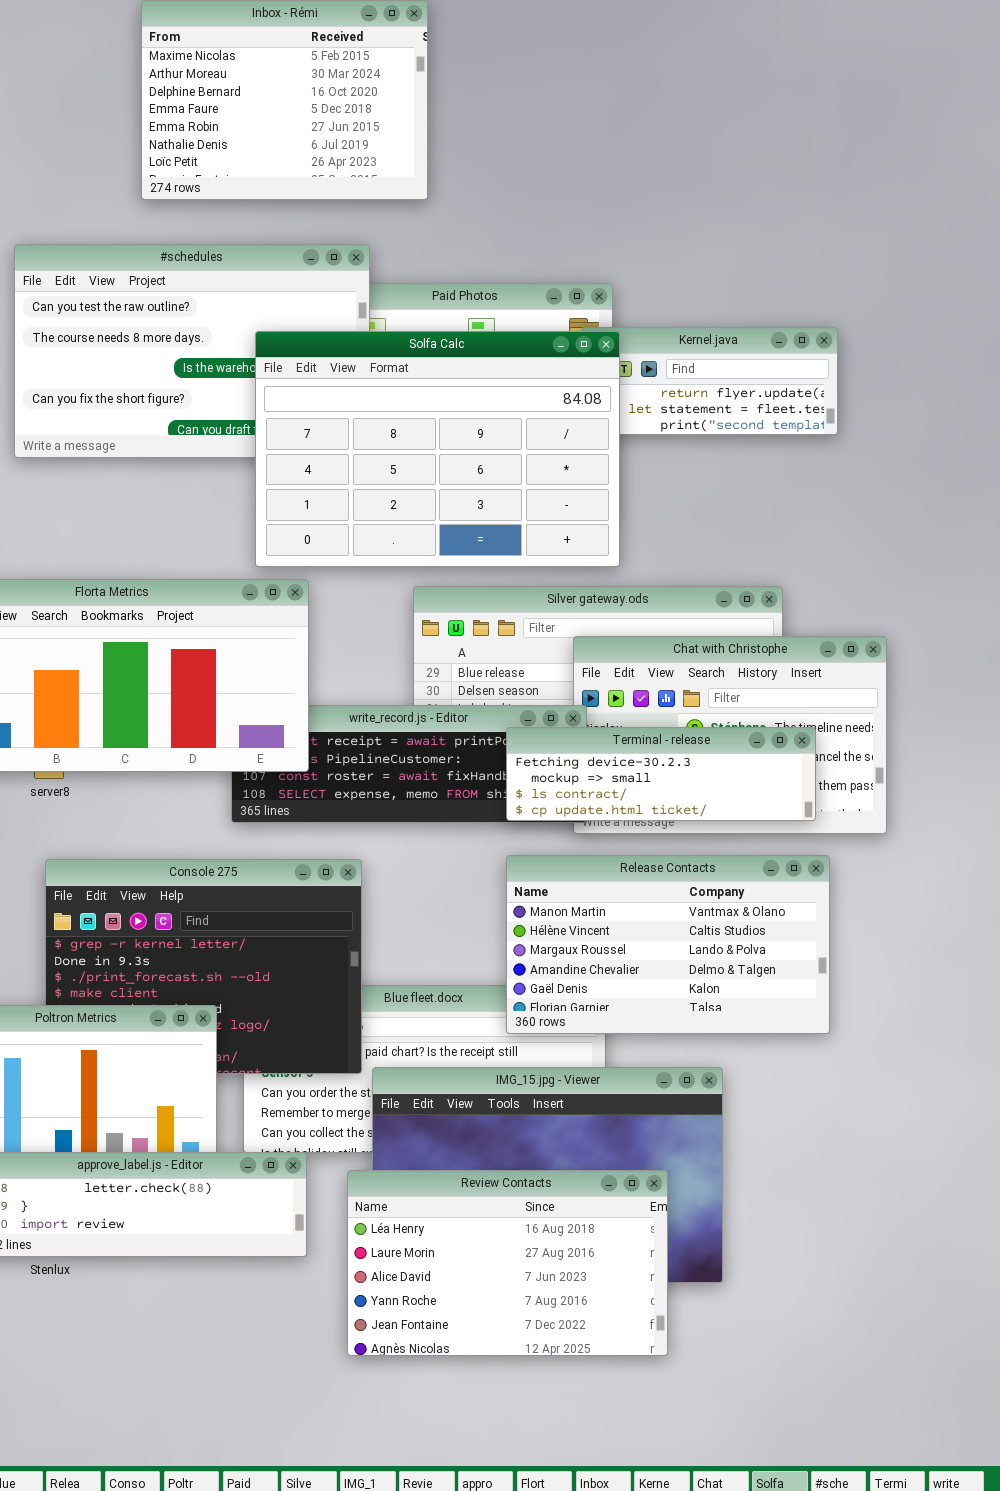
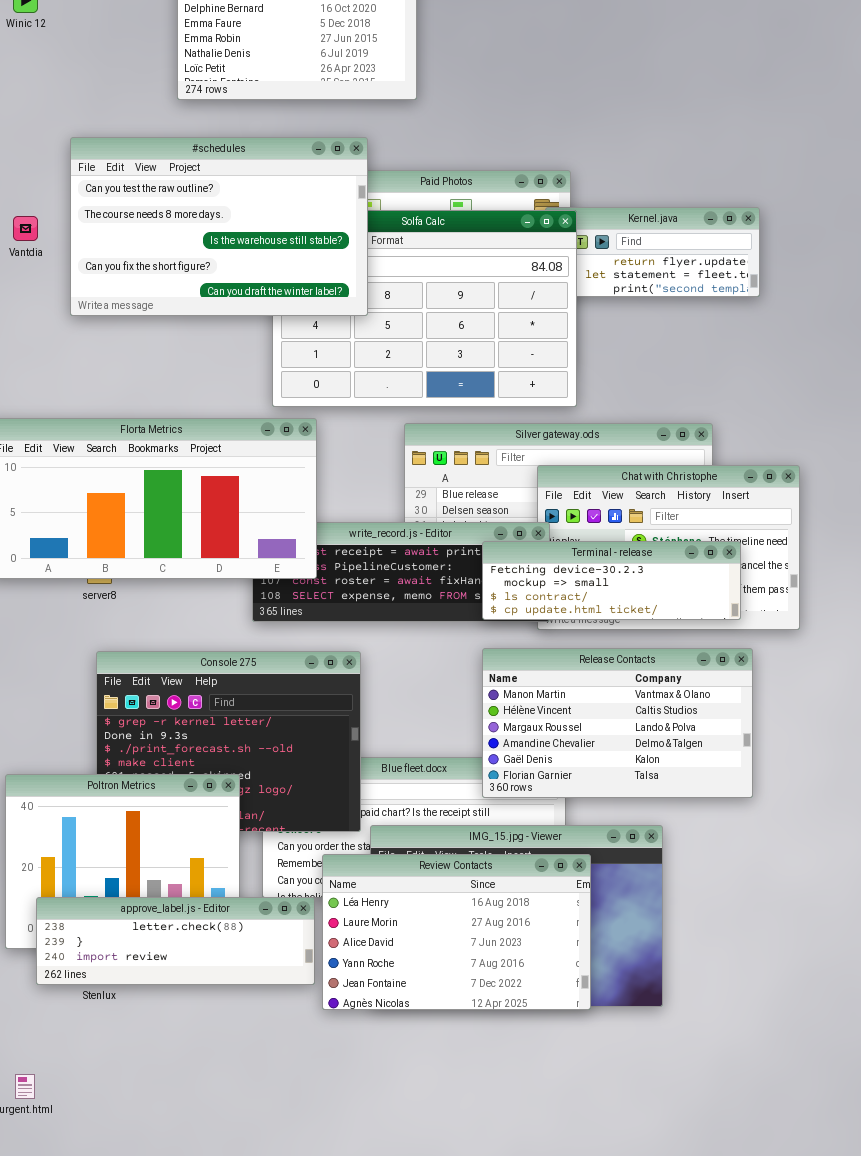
#schedules: [14,244,370,458] -> [70,137,368,316], raised
Review Contacts: [347,1170,668,1356] -> [322,854,591,1010], moved

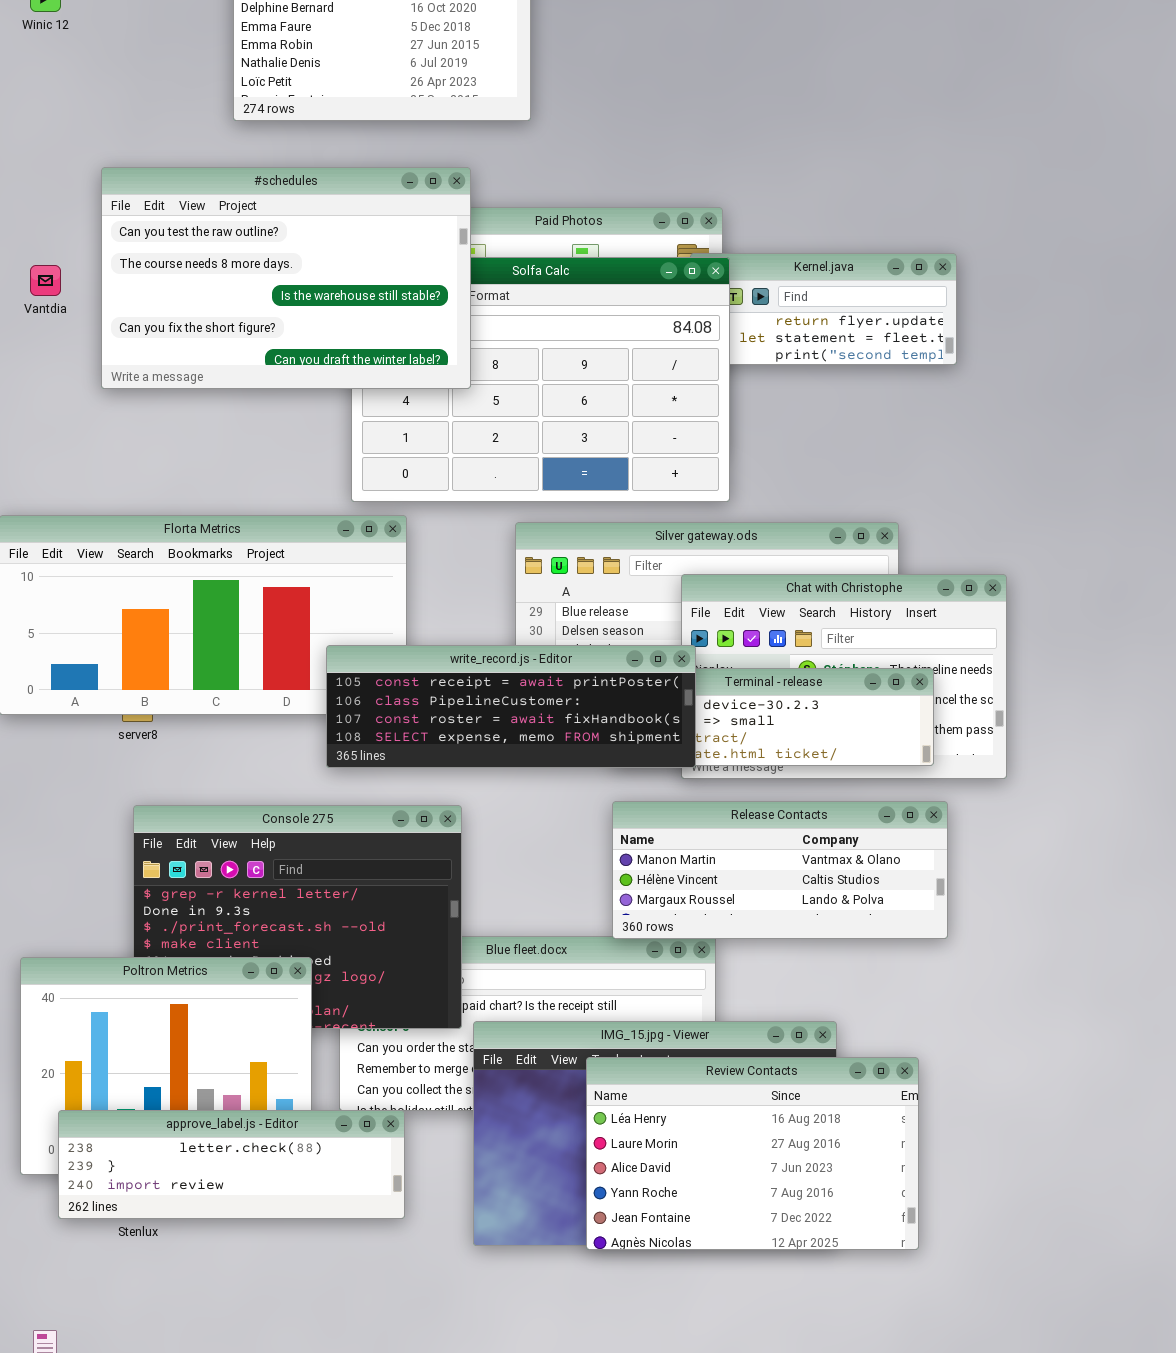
write_record.js - Editor: [252,522,550,622] -> [326,645,696,768], raised
Release Contacts: [482,648,753,798] -> [612,801,948,939], resized
Review Contacts: [322,854,591,1010] -> [586,1057,919,1250], moved

